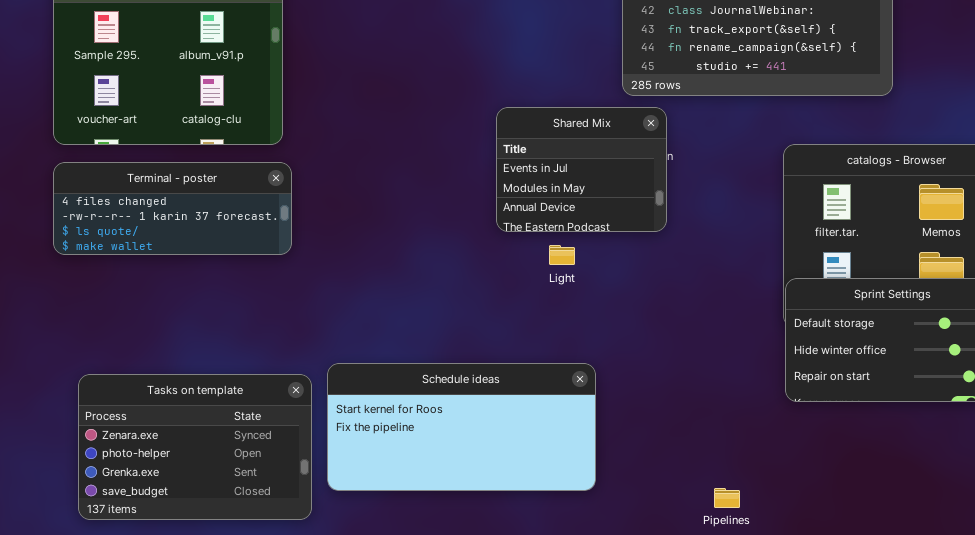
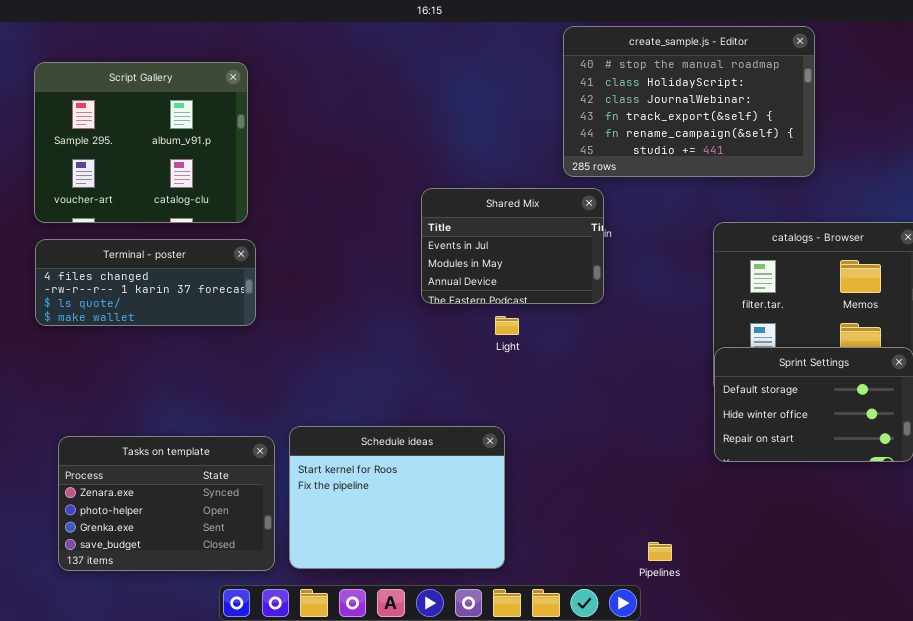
Shared Mix: [496,107,667,232] -> [421,188,604,304], resized
Schedule ideas: [327,363,596,491] -> [289,426,505,569], resized

